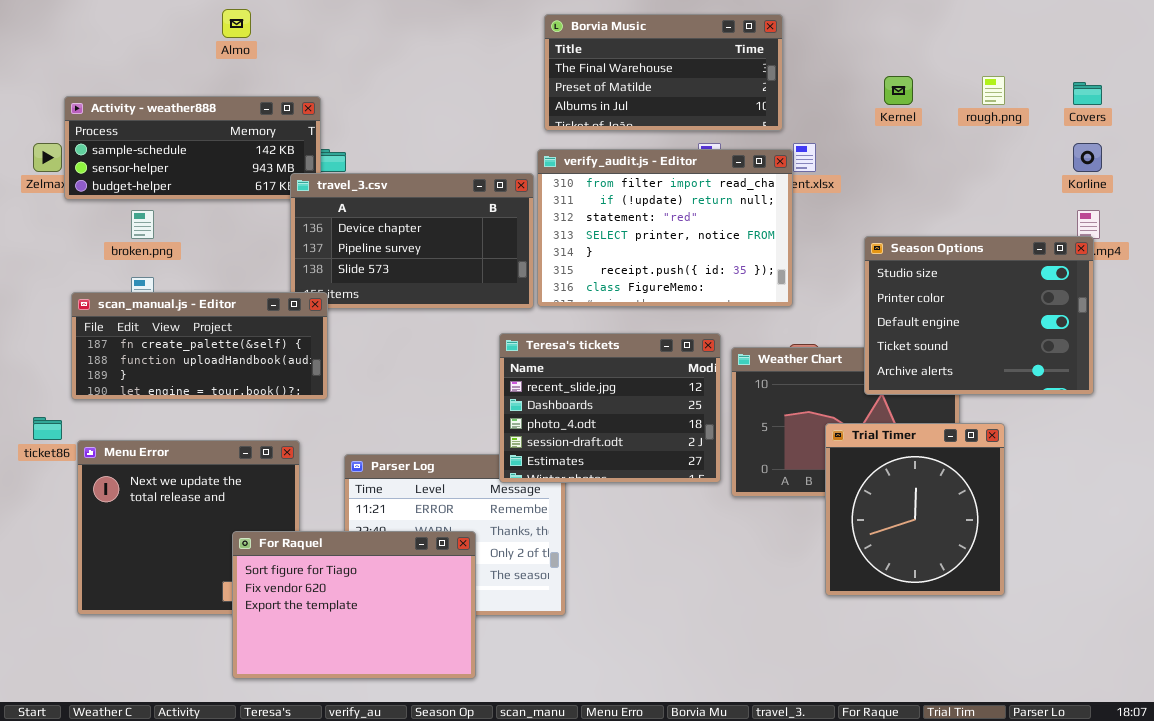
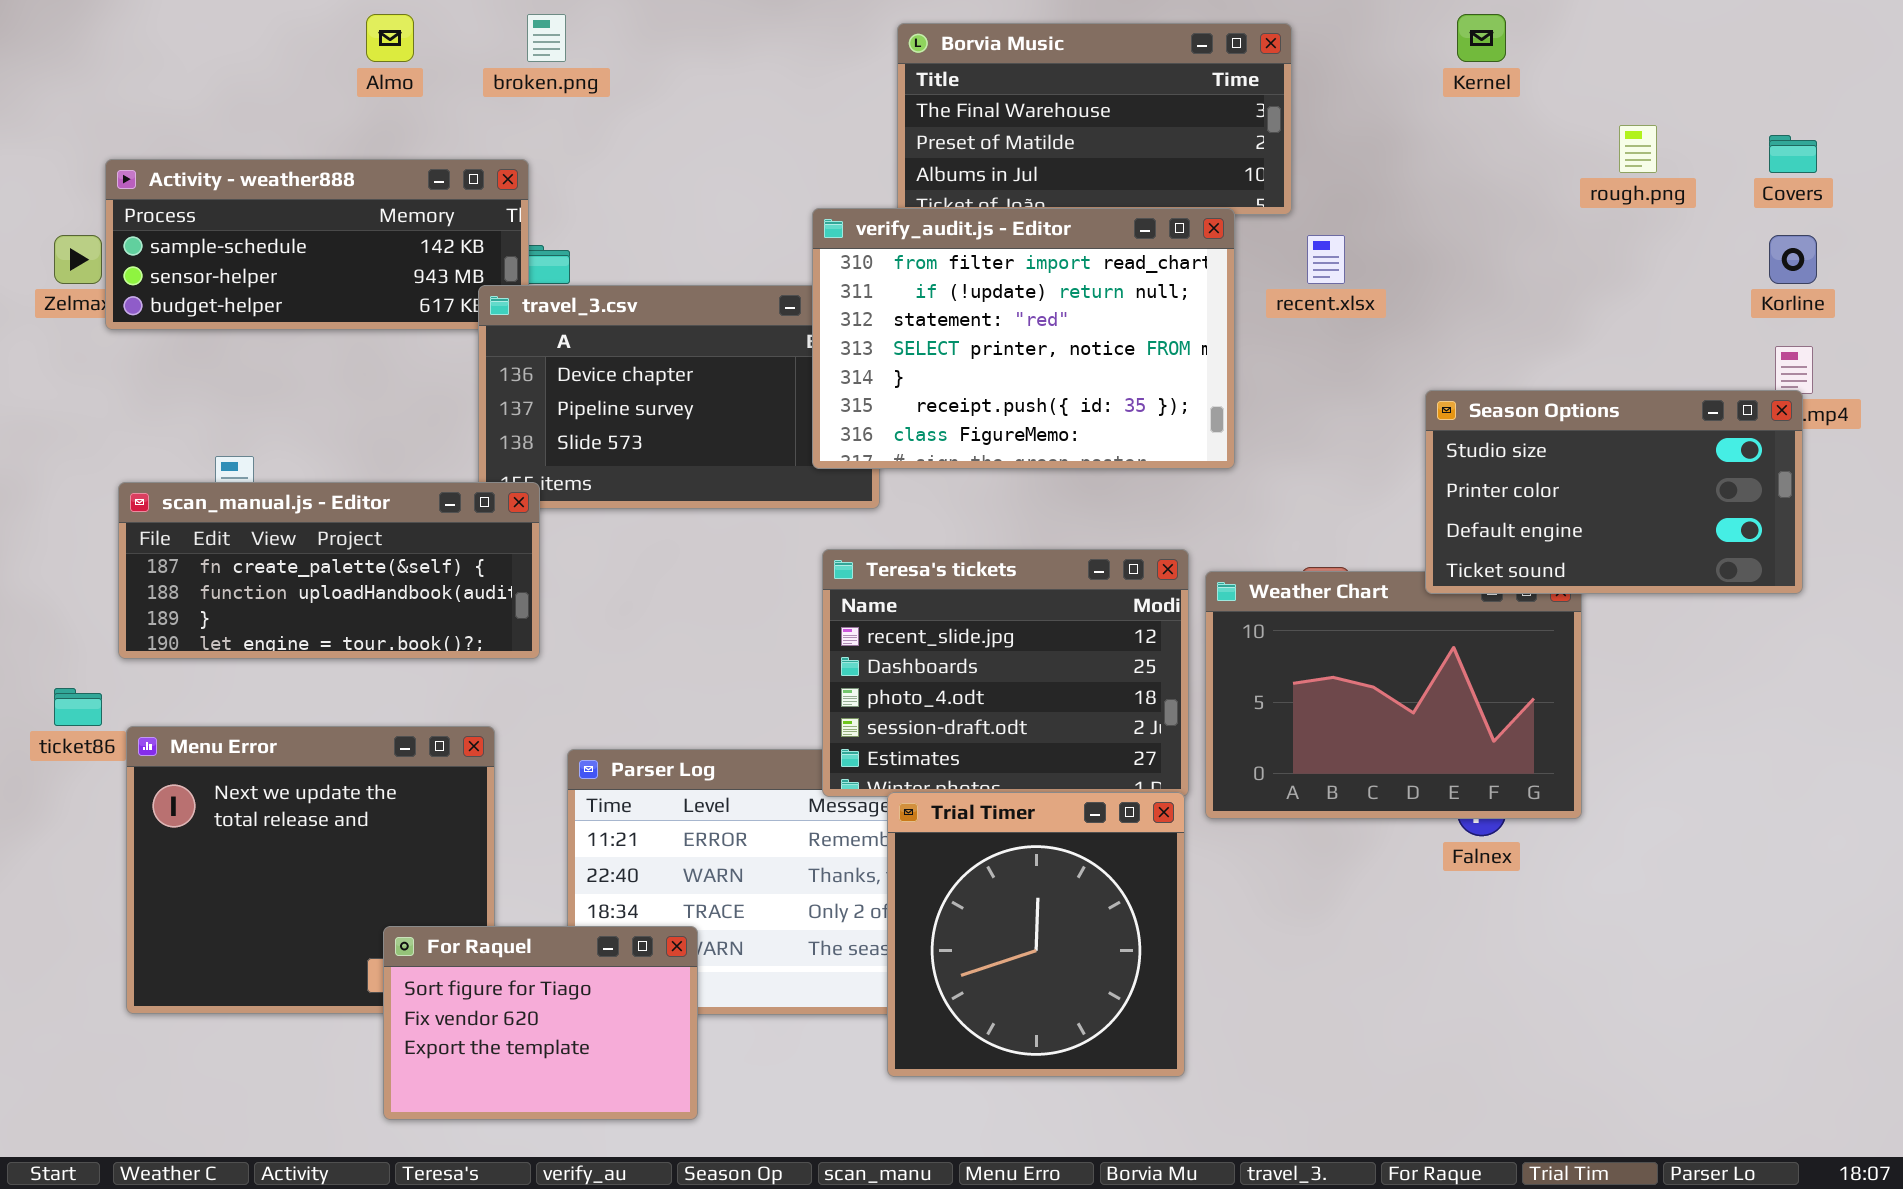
Kernel: [884,76,913,105] -> [1457,14,1506,62], moved
verify_audit.js - Editor: [537,149,793,307] -> [812,208,1235,469], moved
broken.png: [131,210,154,239] -> [527,14,566,62], moved
Season Options: [864,236,1094,395] -> [1425,390,1803,594], resized
Trial Timer: [825,423,1005,596] -> [887,792,1185,1077], moved
For Raquel: [232,531,476,679] -> [383,926,698,1120], resized

